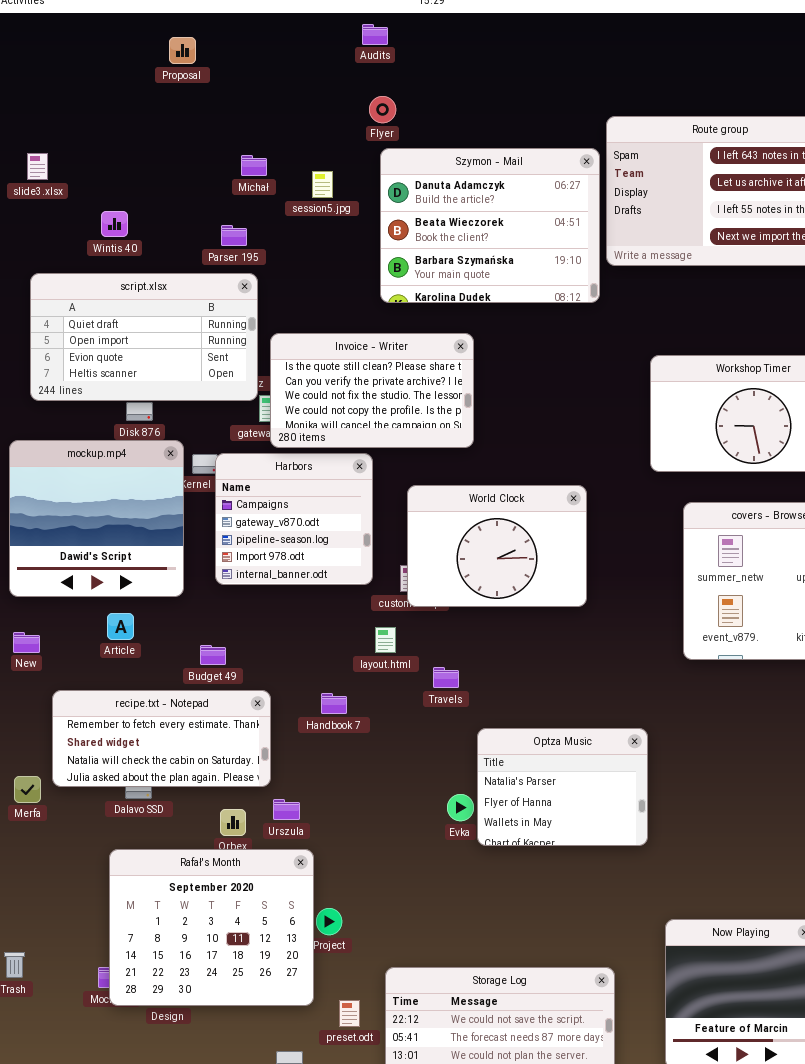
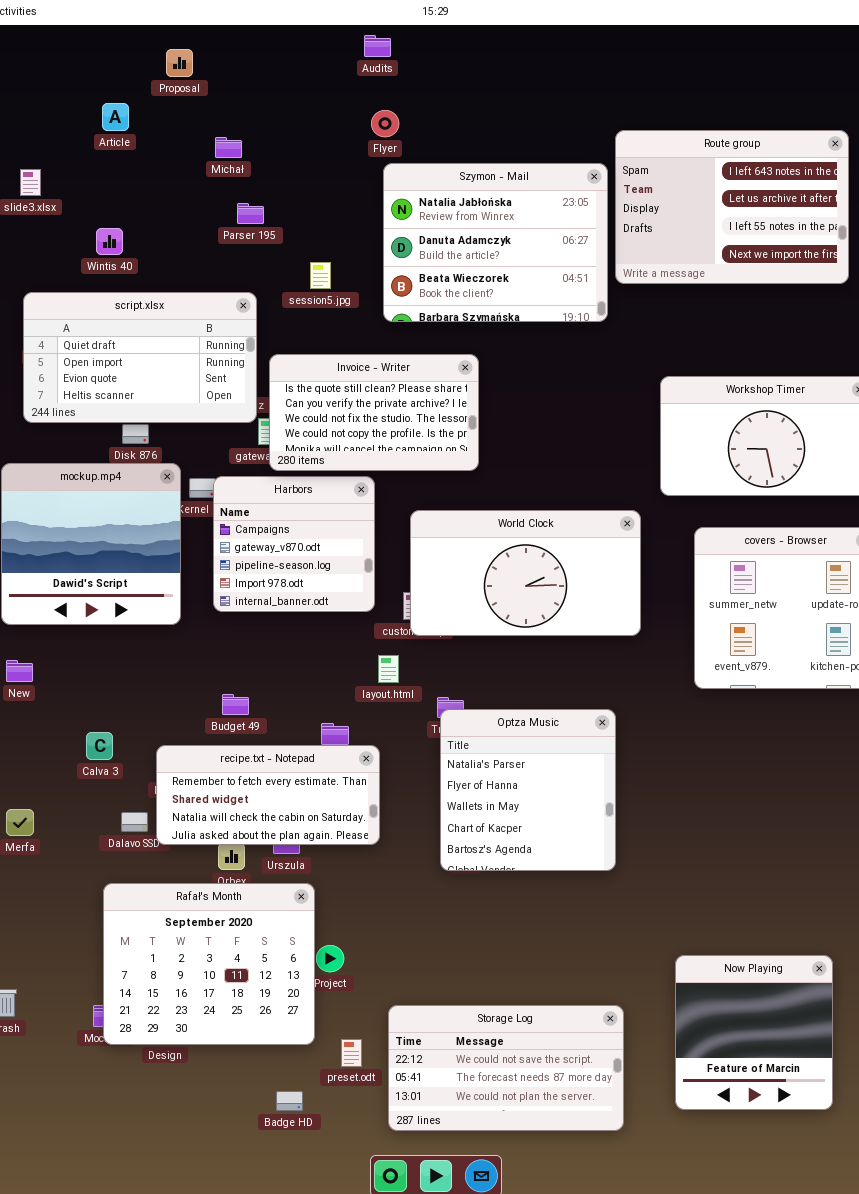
Szymon - Mail: [380,148,600,303] -> [383,163,608,322], scrolled up 1 row
Michał: [241,155,267,176] -> [215,137,242,158], moved
session5.jpg: [312,171,333,198] -> [310,262,331,289], moved
Parser 195: [221,225,247,246] -> [237,203,264,224], moved
World Clock: [407,485,587,607] -> [410,510,641,636], resized
Article: [107,613,134,640] -> [102,103,129,131], moved
Budget 49: [200,645,226,665] -> [222,694,249,715], moved
recipe.txt - Notepad: [52,690,271,787] -> [156,745,380,845], moved
Optza Music: [477,728,648,846] -> [440,709,616,871], moved, resized

